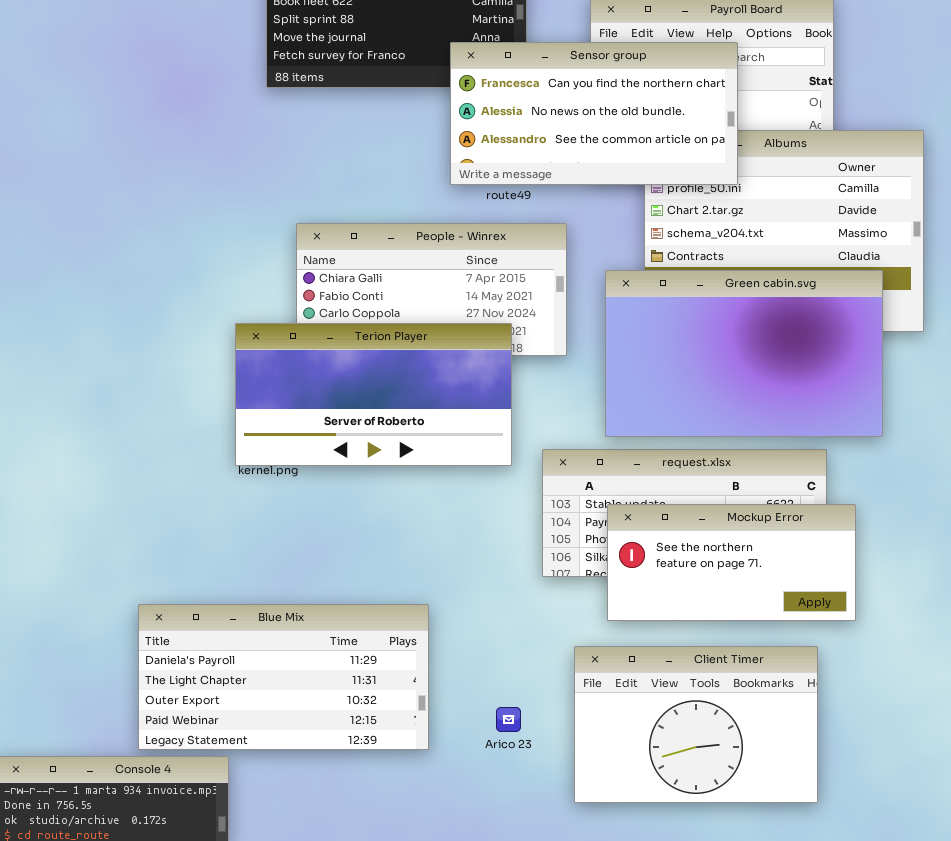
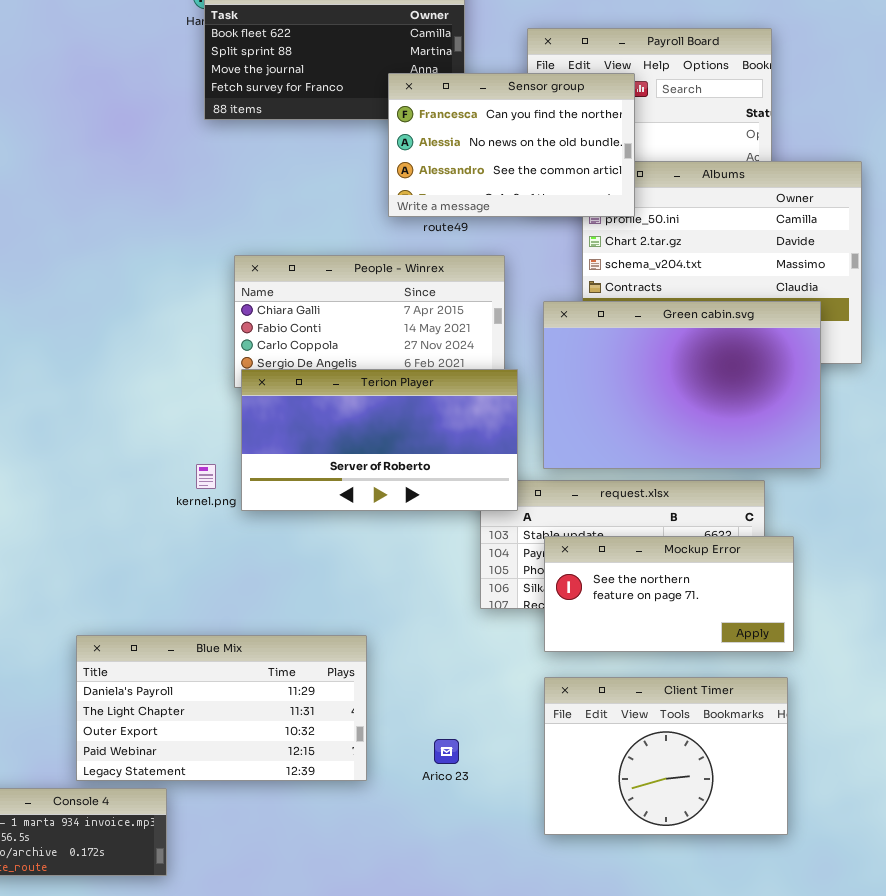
Sensor group: [450,42,738,185] -> [388,73,635,217], resized
Terion Player: [235,323,512,466] -> [241,369,518,511], moved
Client Timer: [574,646,818,803] -> [544,677,788,835], moved

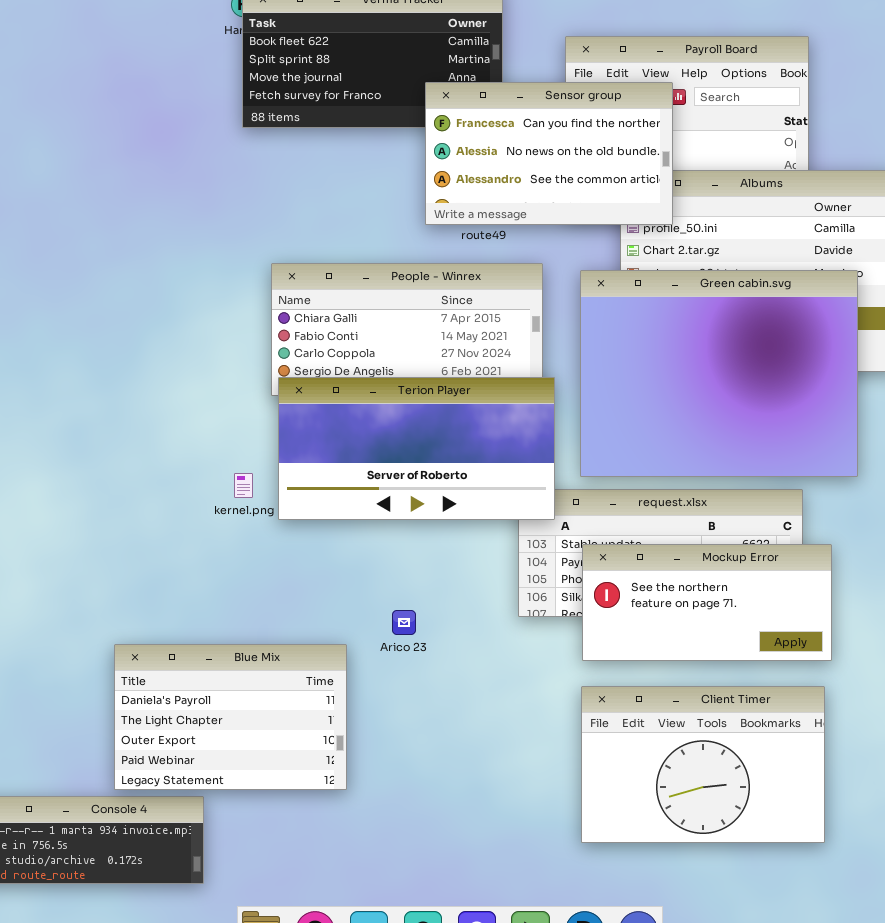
Green cabin.svg: [543,301,821,469] -> [580,270,858,477], resized
Blue Mix: [76,635,367,781] -> [114,644,347,790], resized
Arico 23: [434,739,459,764] -> [392,610,416,635], moved

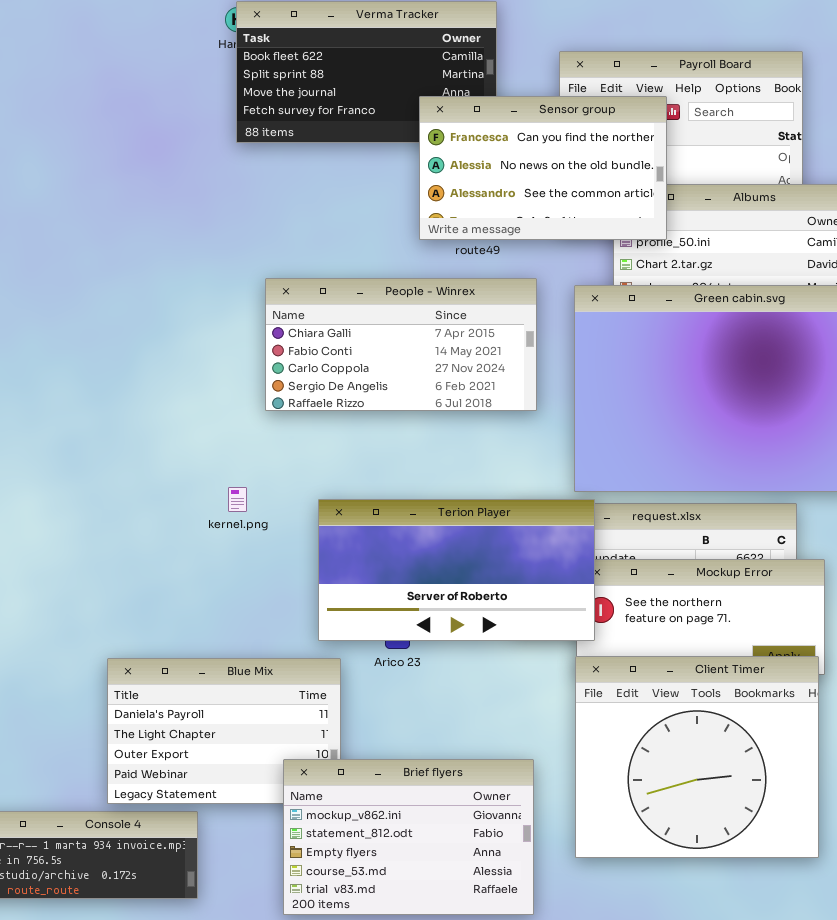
Terion Player: [278,377,555,520] -> [318,499,595,641], moved
Client Timer: [581,686,825,843] -> [575,656,819,858], resized
Brief flyers: none -> [283,759,534,915], opened

